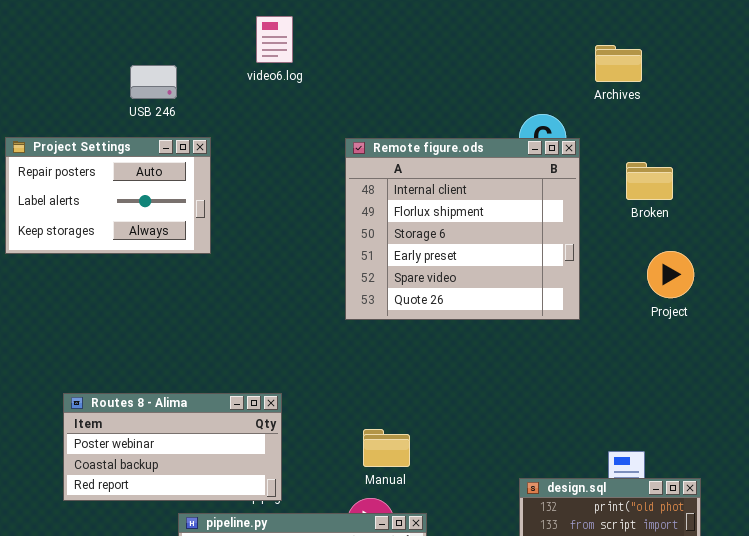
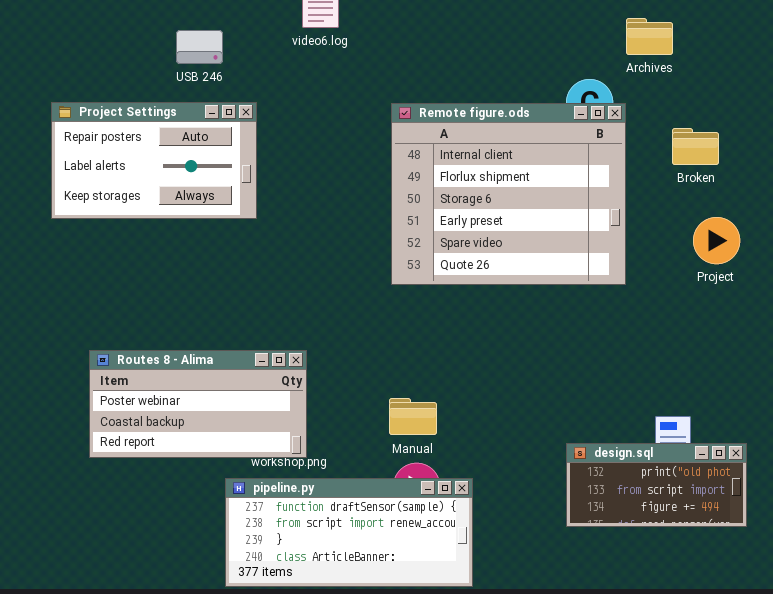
Archives: [595,45,642,82] -> [626,18,673,55], moved
Routes 8 - Alima: [63,393,282,501] -> [89,350,307,458], moved
Manual: [363,429,410,467] -> [389,398,437,435], moved

